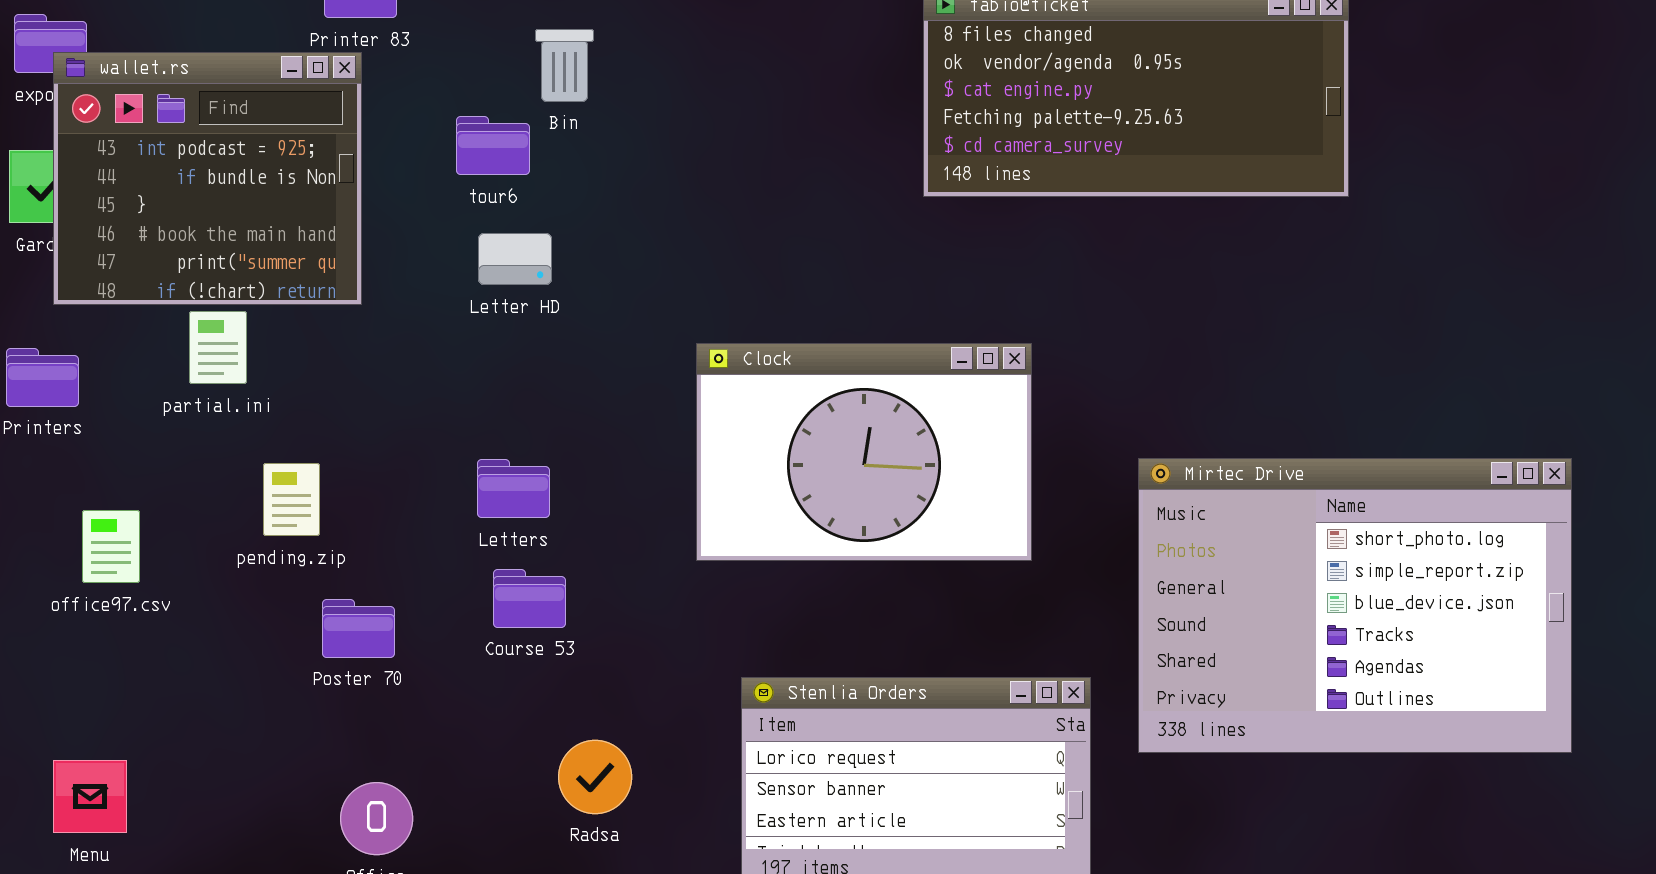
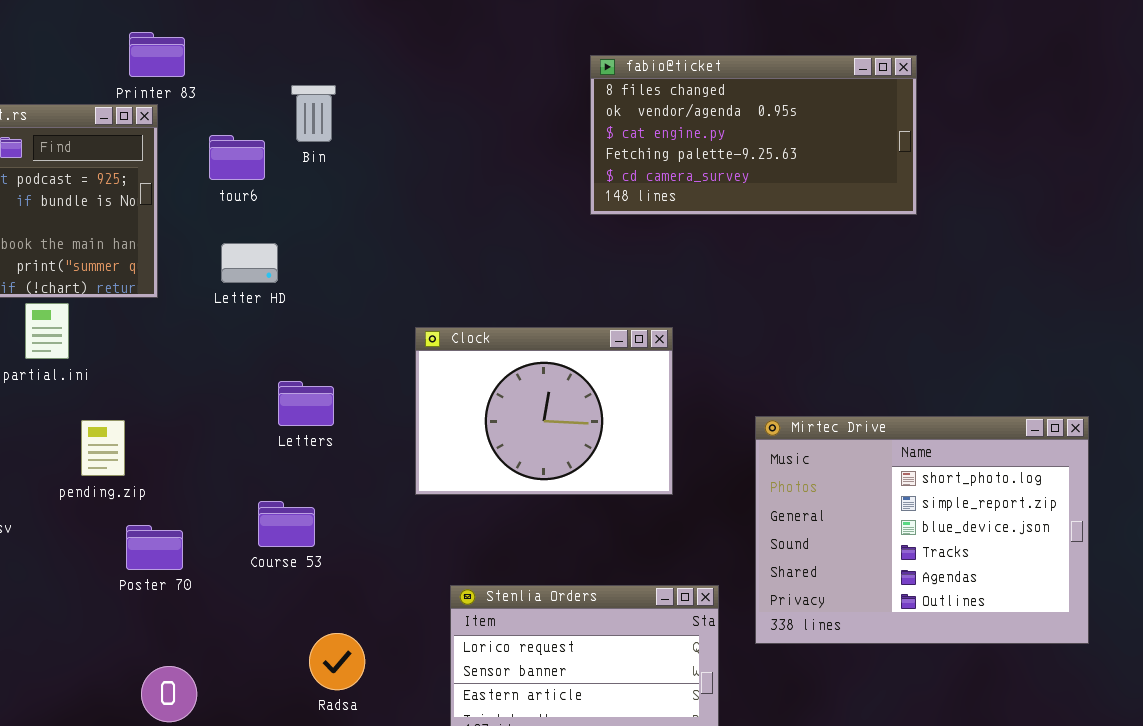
tour6: [456,116,530,175] -> [209,135,265,180], moved
Letter HD: [478,233,552,285] -> [221,243,278,283], moved
Letters: [477,459,550,518] -> [278,381,334,426], moved

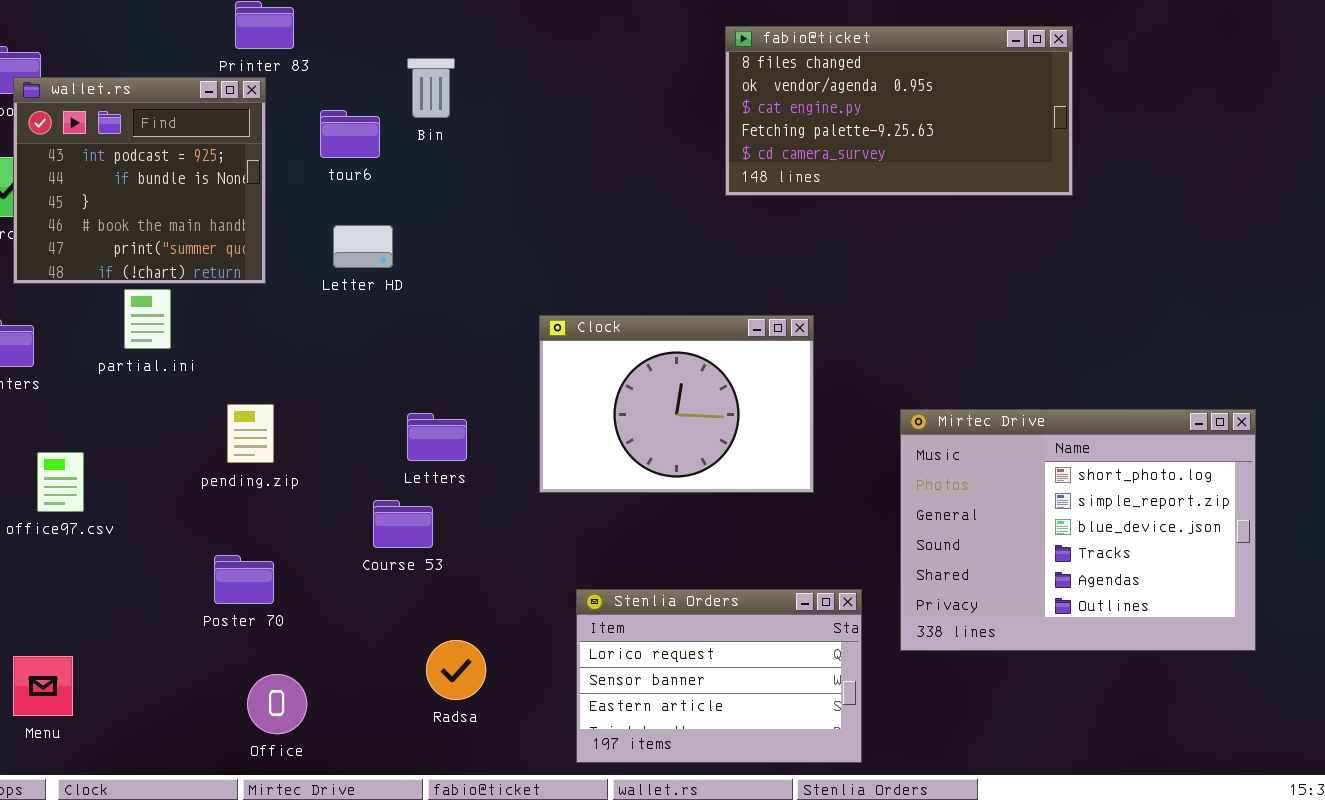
Letters: [278,381,334,426] -> [407,413,467,461], moved
pending.zip: [81,420,125,476] -> [227,404,274,463], moved
Poster 70: [126,525,183,570] -> [214,555,274,604], moved

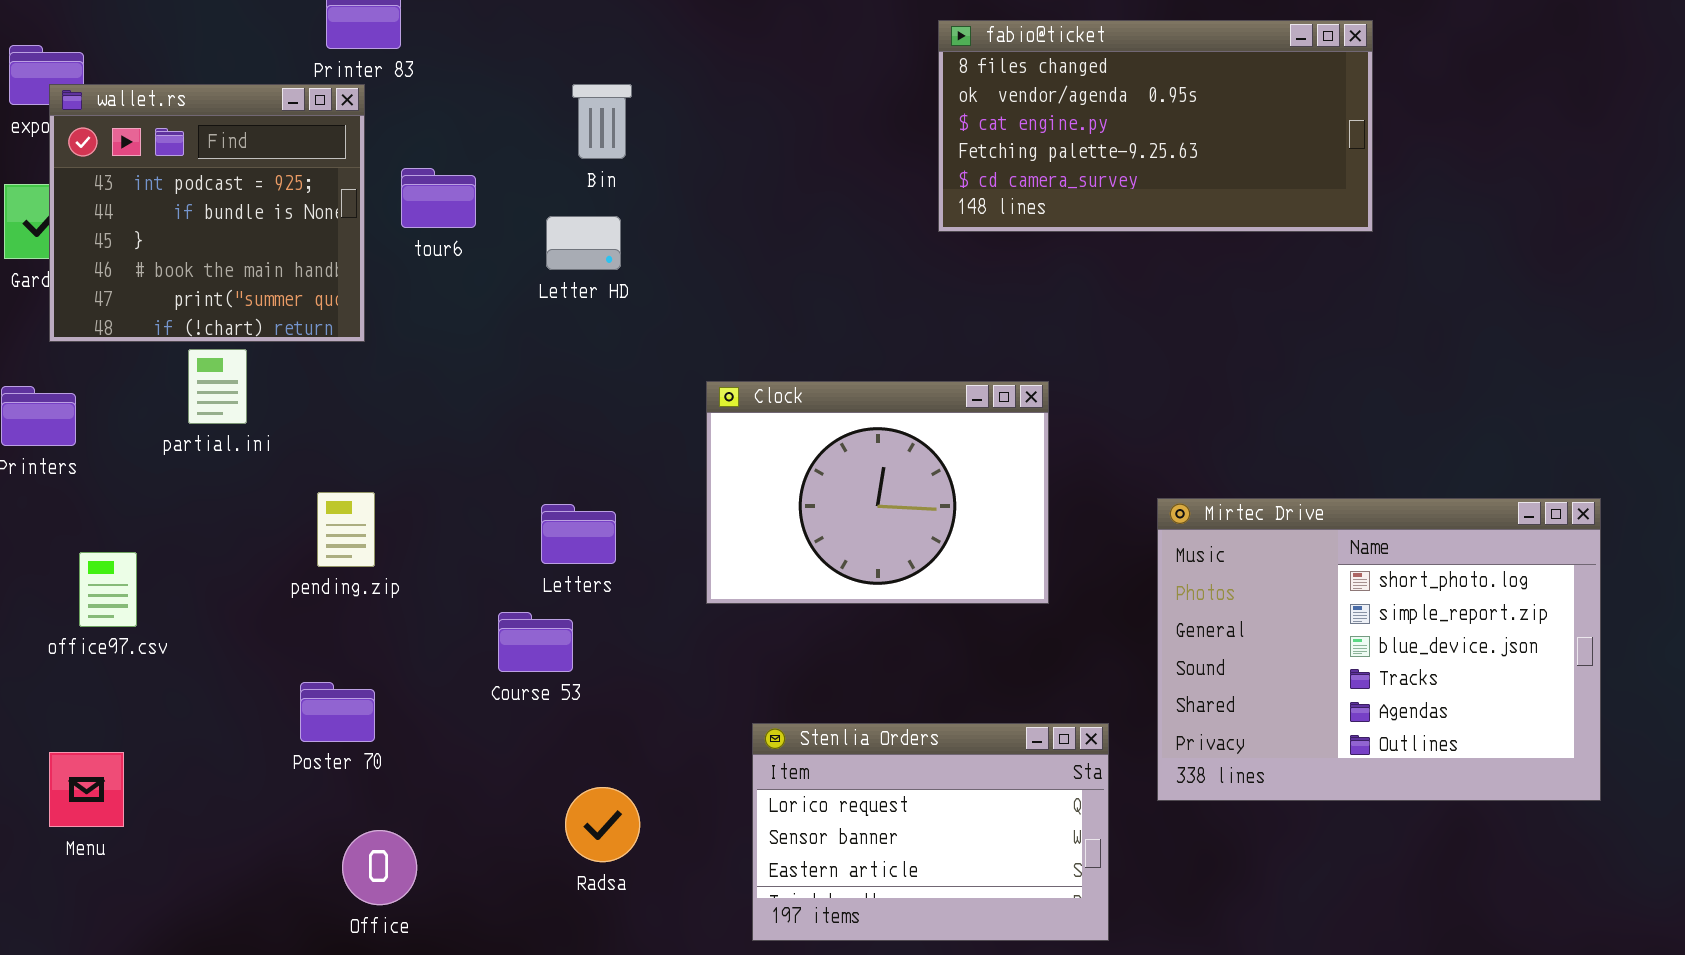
Bin: [407,58,455,118] -> [572,84,632,159], moved
tour6: [320,110,380,158] -> [401,168,476,228], moved
Letter HD: [333,225,393,268] -> [546,216,621,270], moved
Menu: [13,656,73,716] -> [49,752,124,827], moved

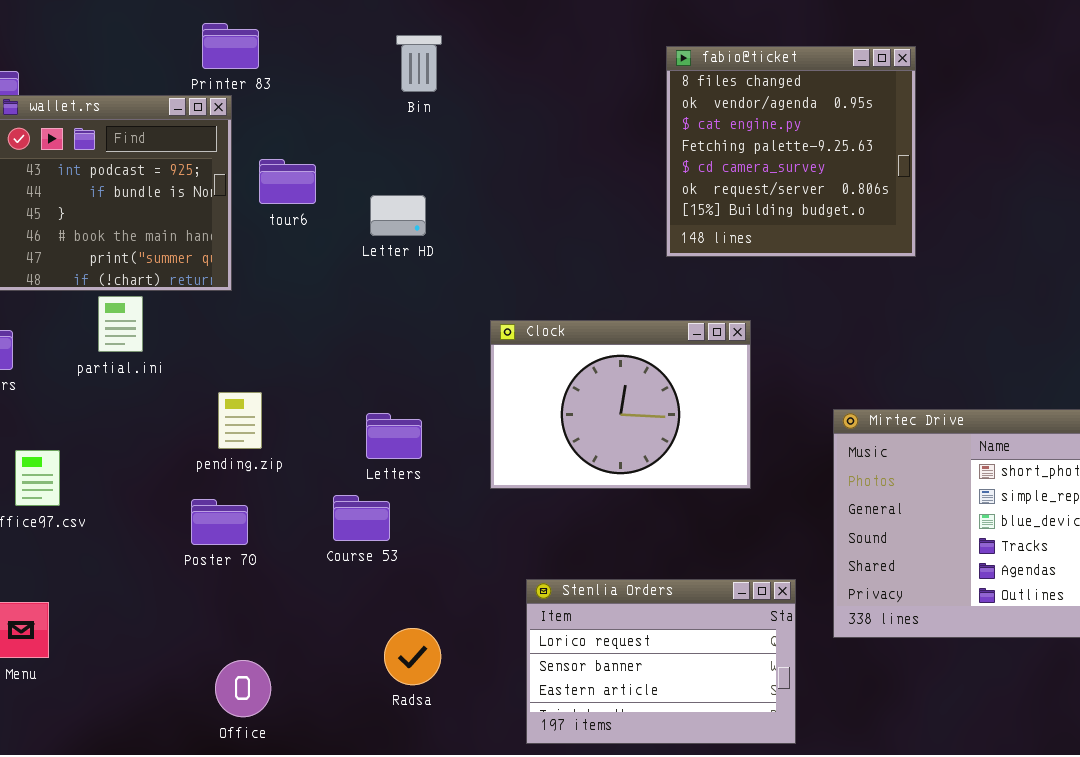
fabio@ticket: [938,20,1373,232] -> [666,46,916,257], resized
Bin: [572,84,632,159] -> [396,35,442,92], moved
pending.zip: [317,492,375,567] -> [218,392,262,449], moved
Poster 70: [300,682,375,742] -> [191,499,248,545], moved

